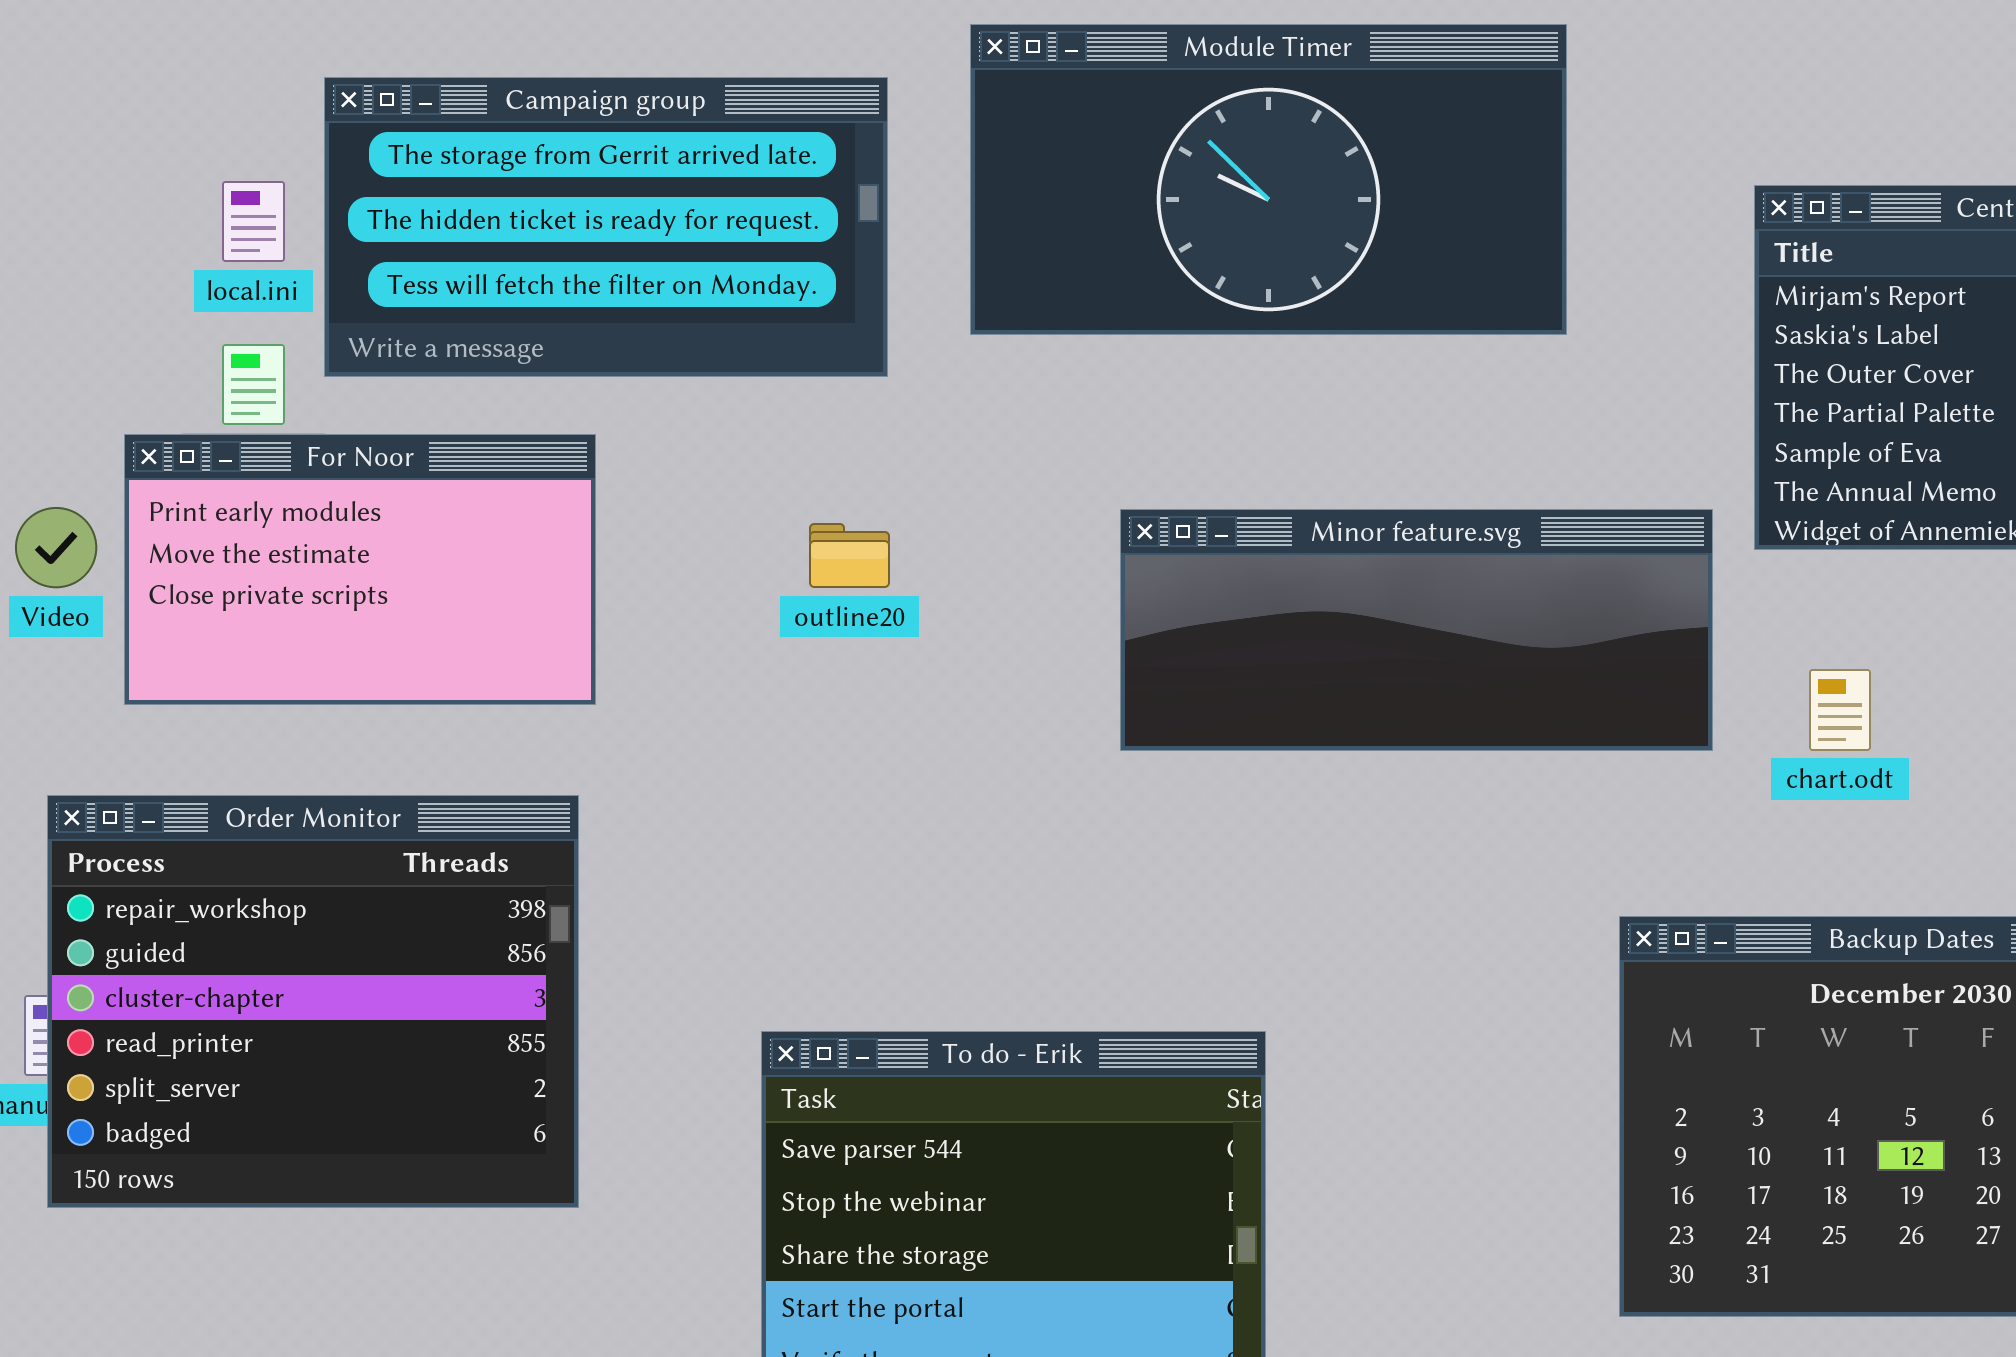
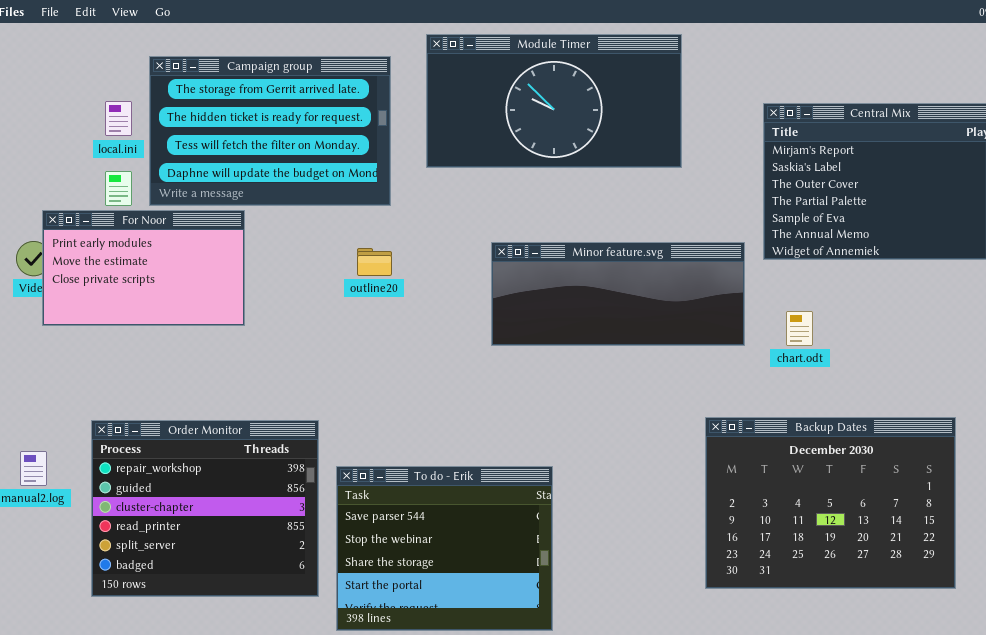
Campaign group: [324,77,888,377] -> [149,56,391,206], resized
For Noor: [124,434,596,705] -> [42,210,245,326], moved
Order Monitor: [47,795,579,1208] -> [91,420,319,597], moved

